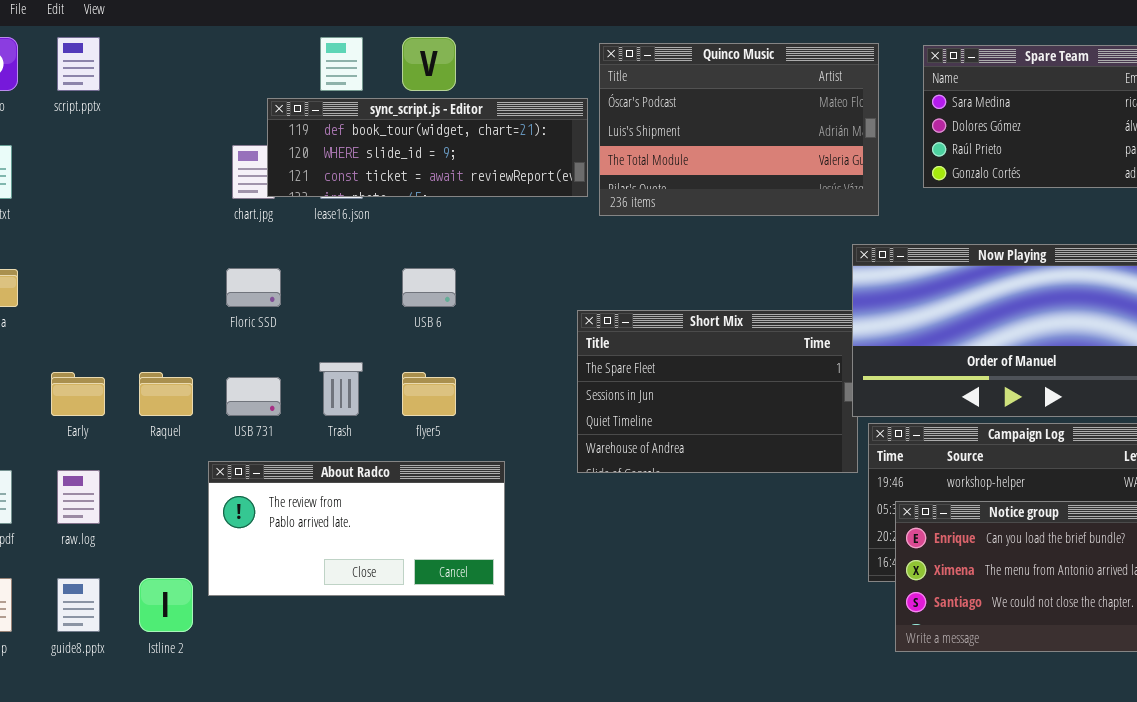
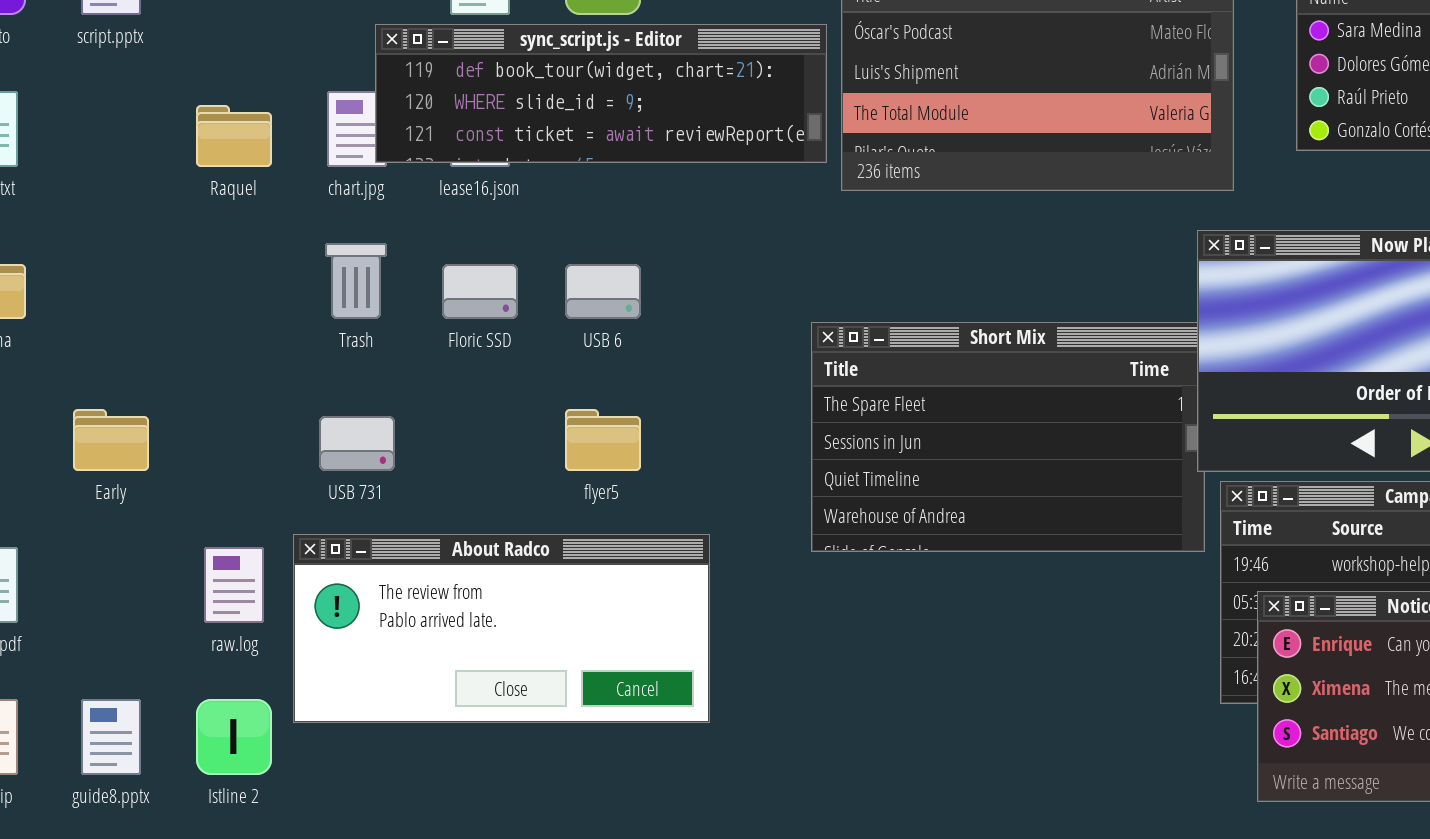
Floric SSD: [226,268,281,307] -> [442,264,518,319], moved
Trash: [319,362,363,416] -> [325,243,387,319], moved
Raquel: [139,372,193,416] -> [196,105,272,167], moved
raw.log: [57,470,100,524] -> [204,547,264,623], moved

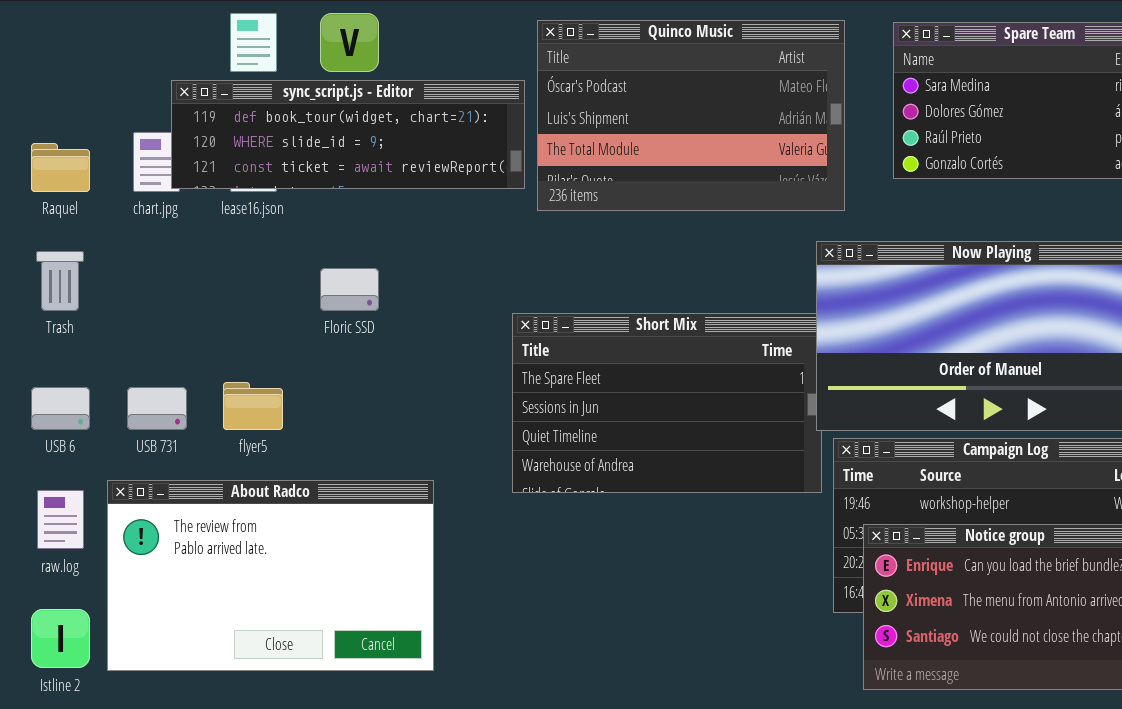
Trash: [325,243,387,319] -> [36,251,84,311], moved
Floric SSD: [442,264,518,319] -> [320,268,379,311], moved
USB 6: [565,264,641,319] -> [31,387,90,430], moved
flyer5: [565,409,641,471] -> [223,382,283,430], moved
About Radco: [293,534,710,723] -> [107,480,434,671], resized

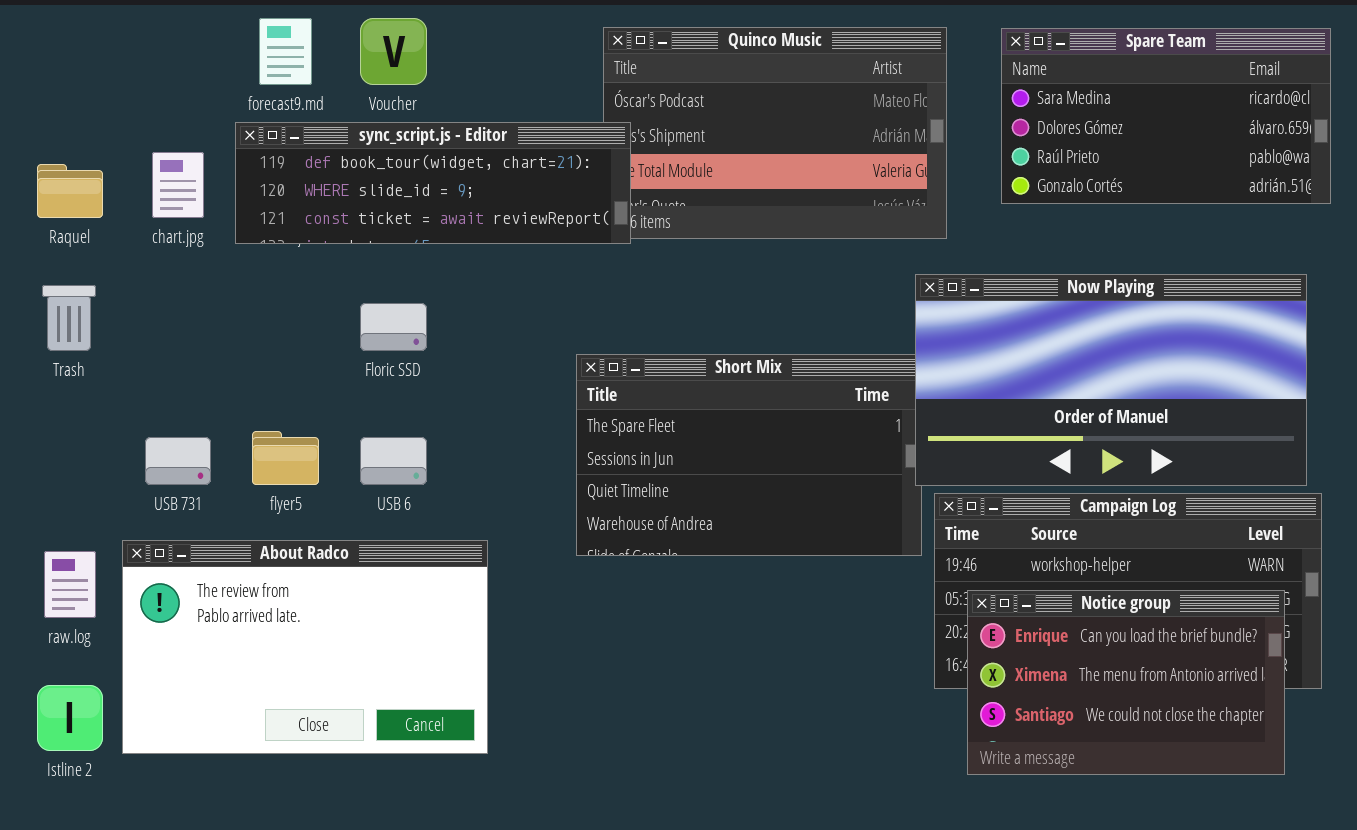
sync_script.js - Editor: [171,80,525,189] -> [235,122,631,244], moved
USB 6: [31,387,90,430] -> [360,437,427,485], moved

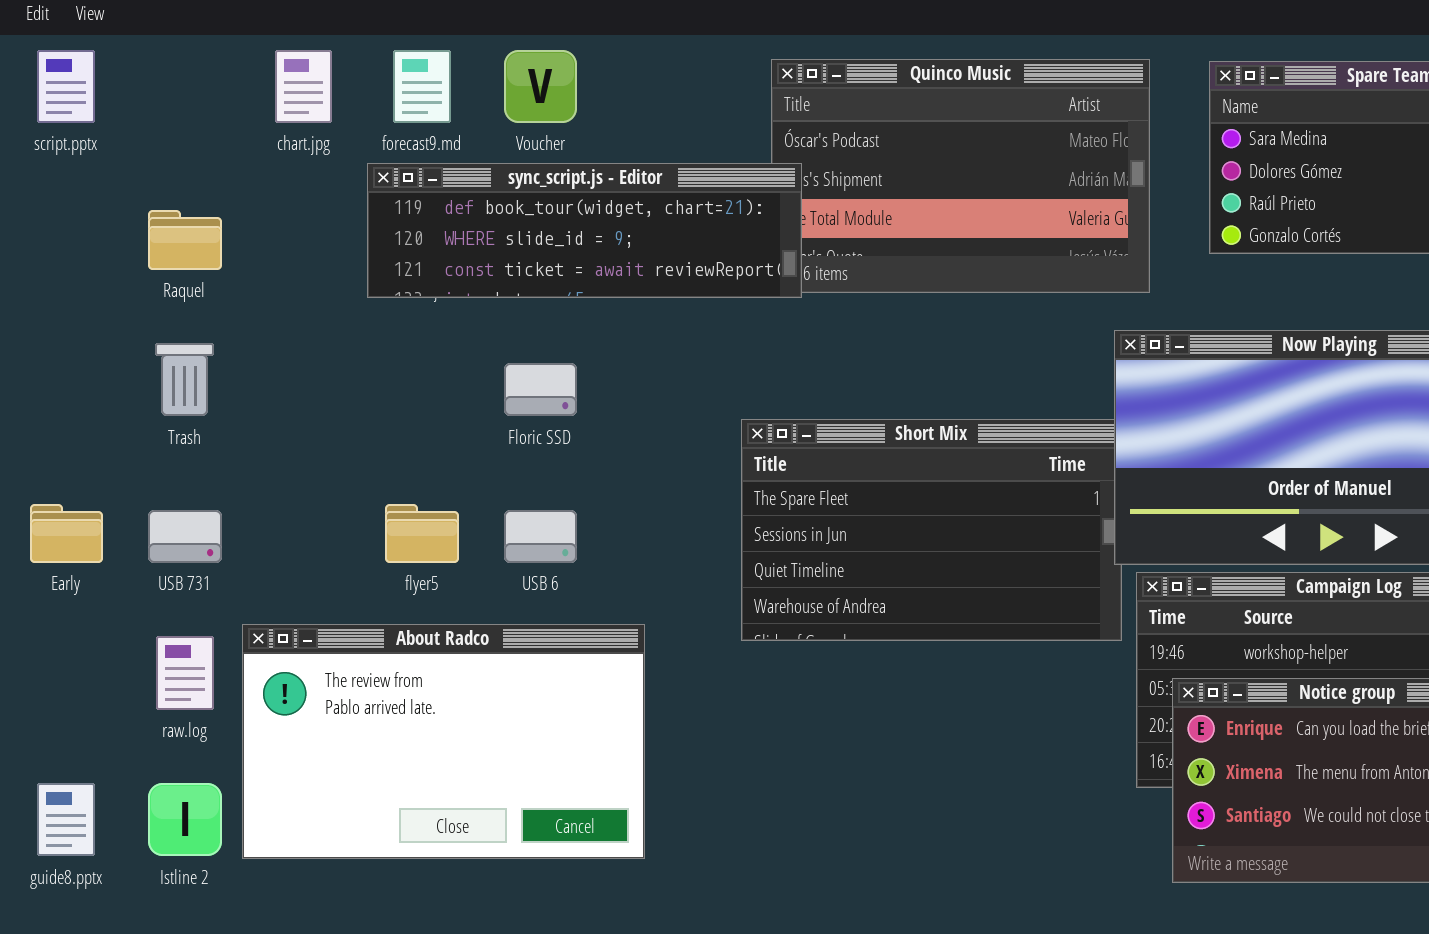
chart.jpg: [152,152,204,218] -> [275,50,332,123], moved
USB 731: [145,437,211,485] -> [148,510,222,563], moved

